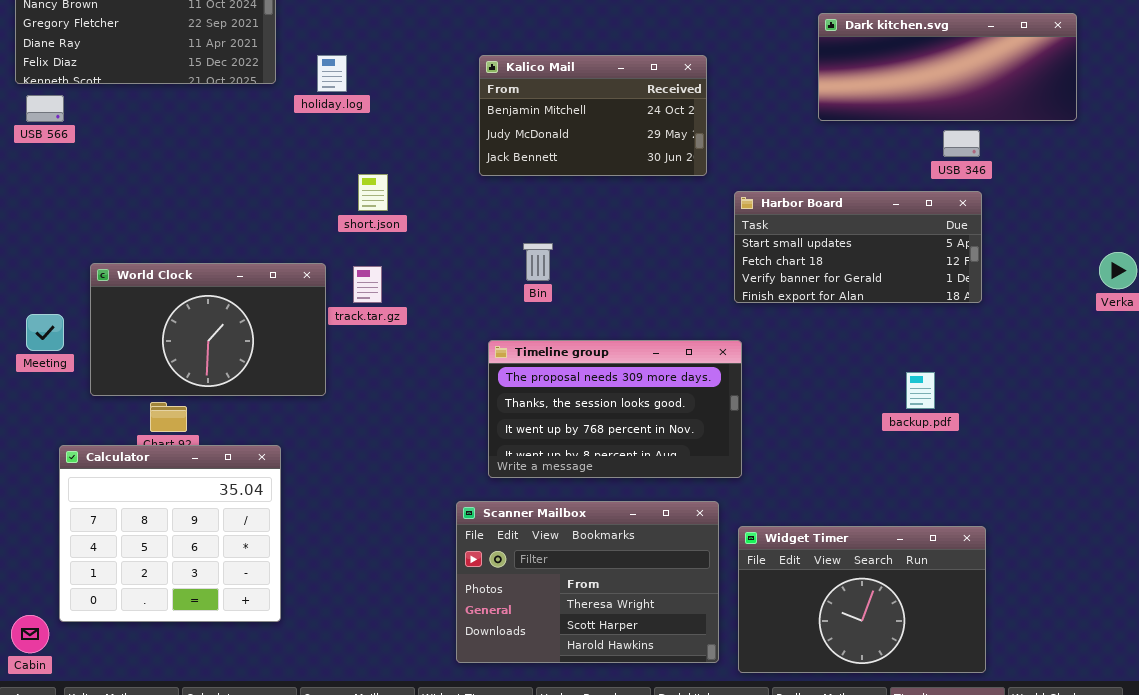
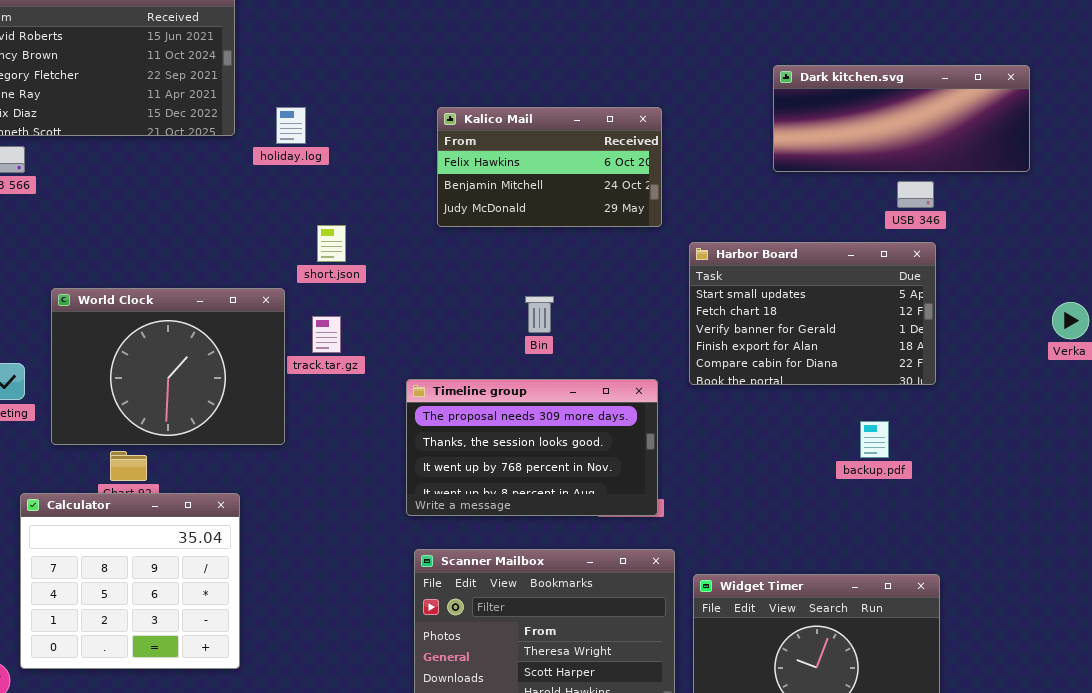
Kalico Mail: [479,55,707,176] -> [437,107,662,227], scrolled up 1 row
Harbor Board: [734,191,982,303] -> [689,242,936,385], resized
Bin: [523,243,553,281] -> [525,296,554,333], moved
World Clock: [90,263,326,396] -> [51,288,285,445], resized
Timeline group: [488,340,742,478] -> [406,379,658,516], moved

